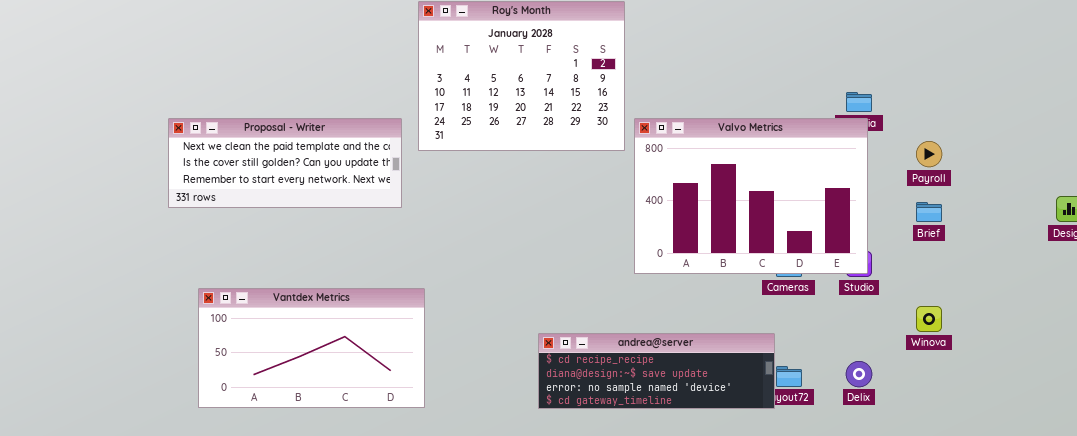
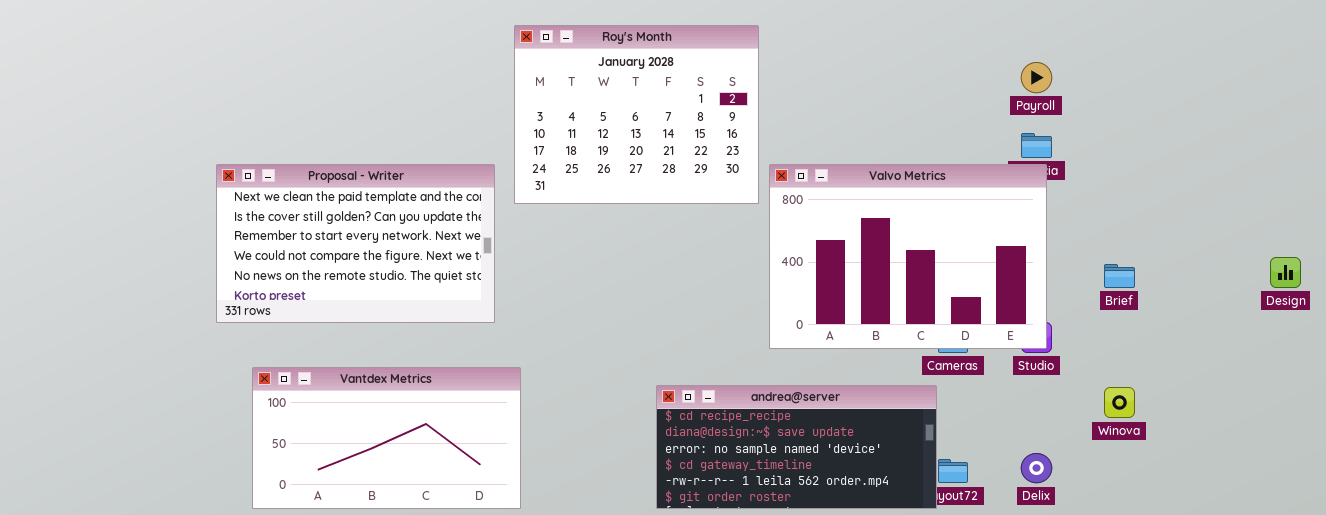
Proposal - Writer: [168,118,402,208] -> [216,164,495,323], resized
Payroll: [916,141,942,167] -> [1021,62,1052,93], moved
andrea@server: [538,333,775,409] -> [656,385,937,509], resized

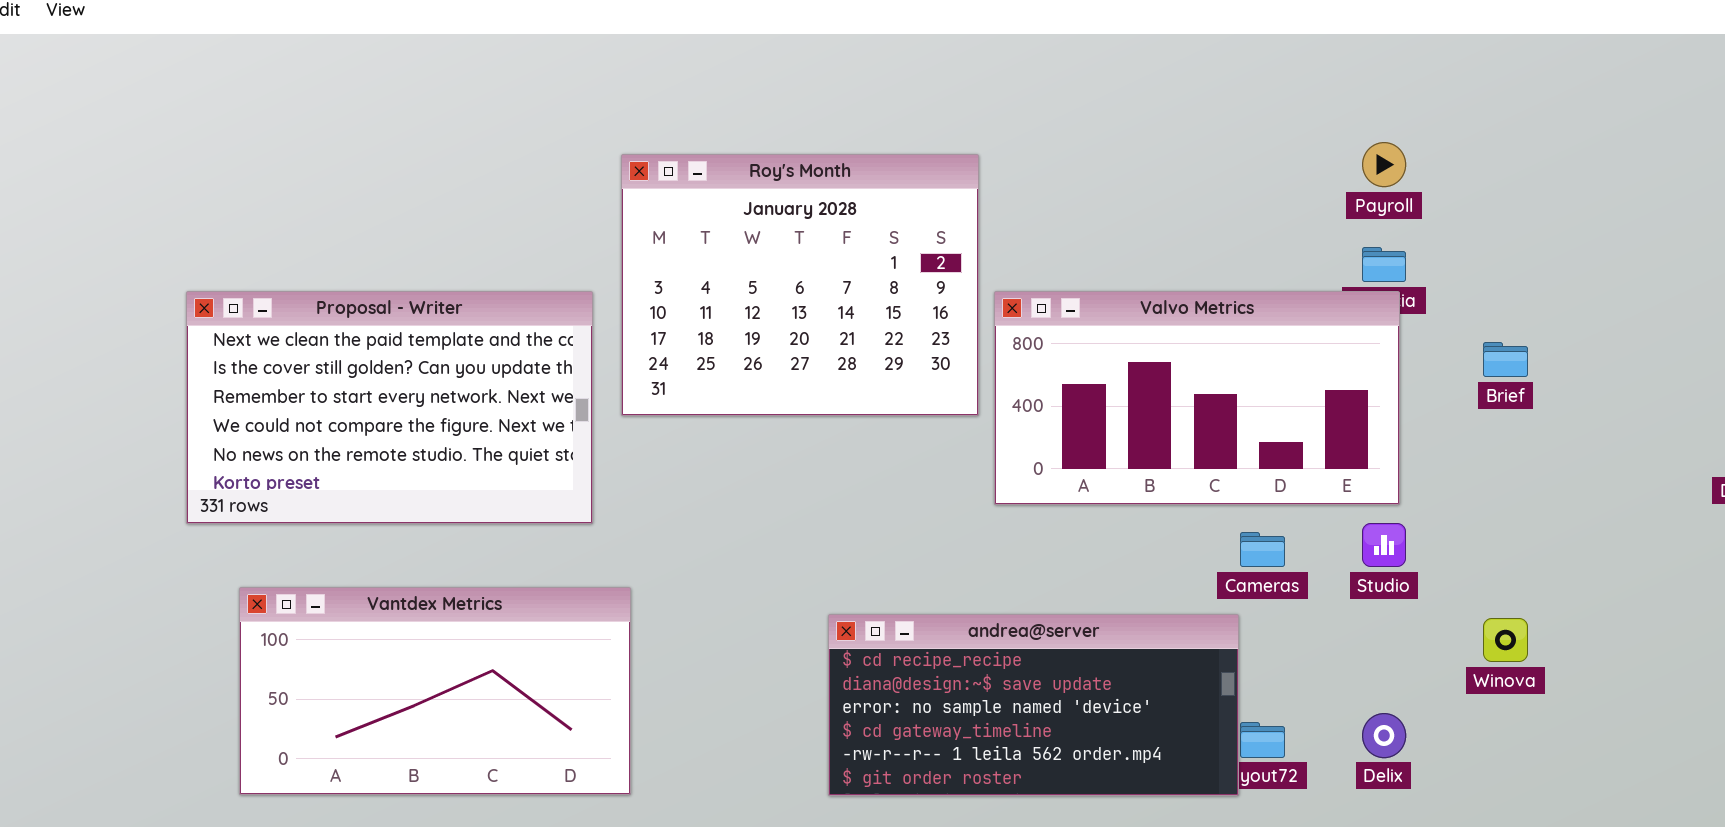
Roy's Month: [514,25,759,204] -> [621,154,979,416], moved
Valvo Metrics: [769,164,1047,349] -> [994,291,1400,505], resized
Brief: [1104,264,1135,288] -> [1483,342,1528,377], moved

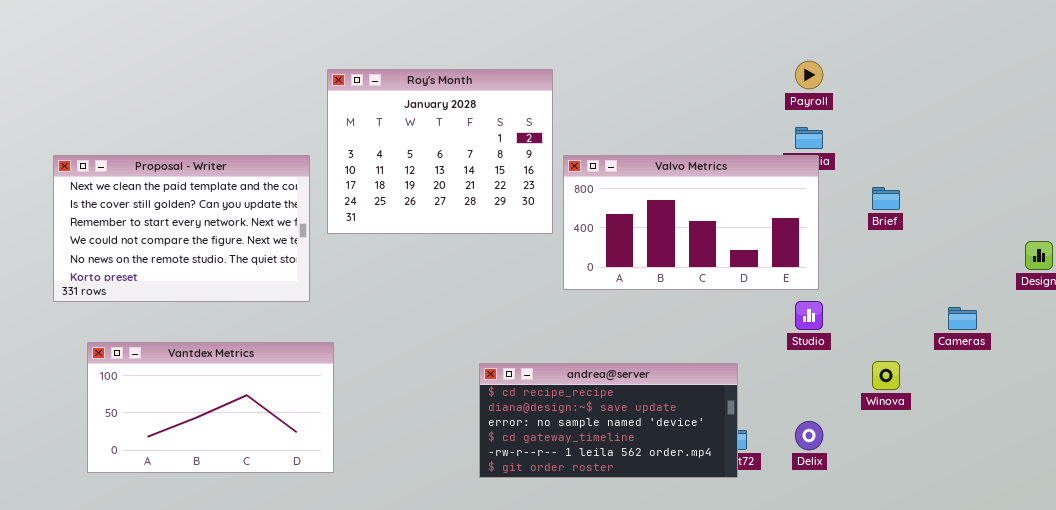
Cameras: [1240,532,1285,567] -> [948,307,977,330], moved
andrea@server: [828,614,1239,796] -> [479,363,738,478], moved

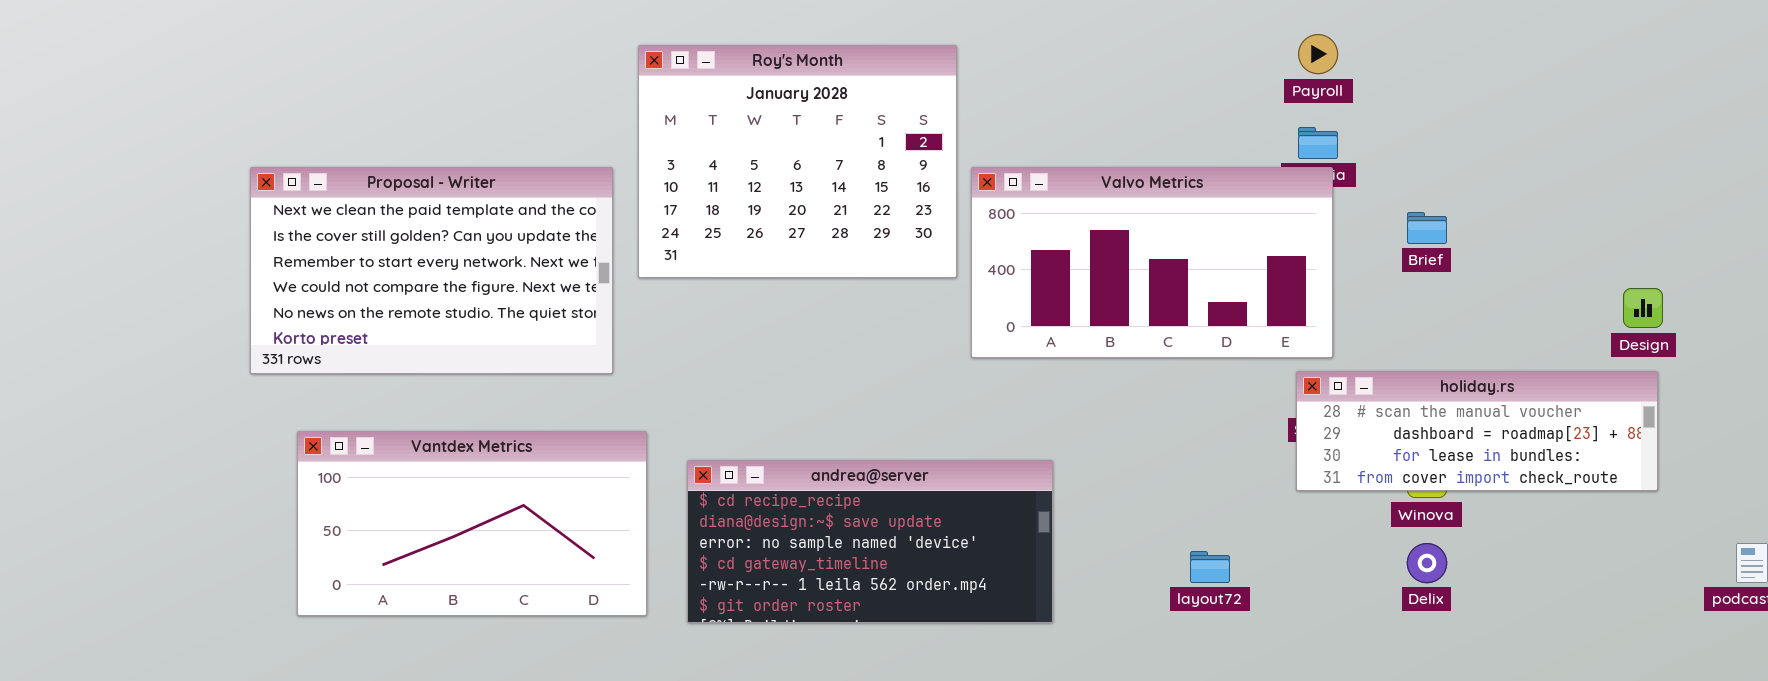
holiday.rs: none -> [1296,371,1658,491], opened
andrea@server: [479,363,738,478] -> [687,460,1053,623], moved
Delix: [795,421,823,450] -> [1407,543,1447,583], moved

